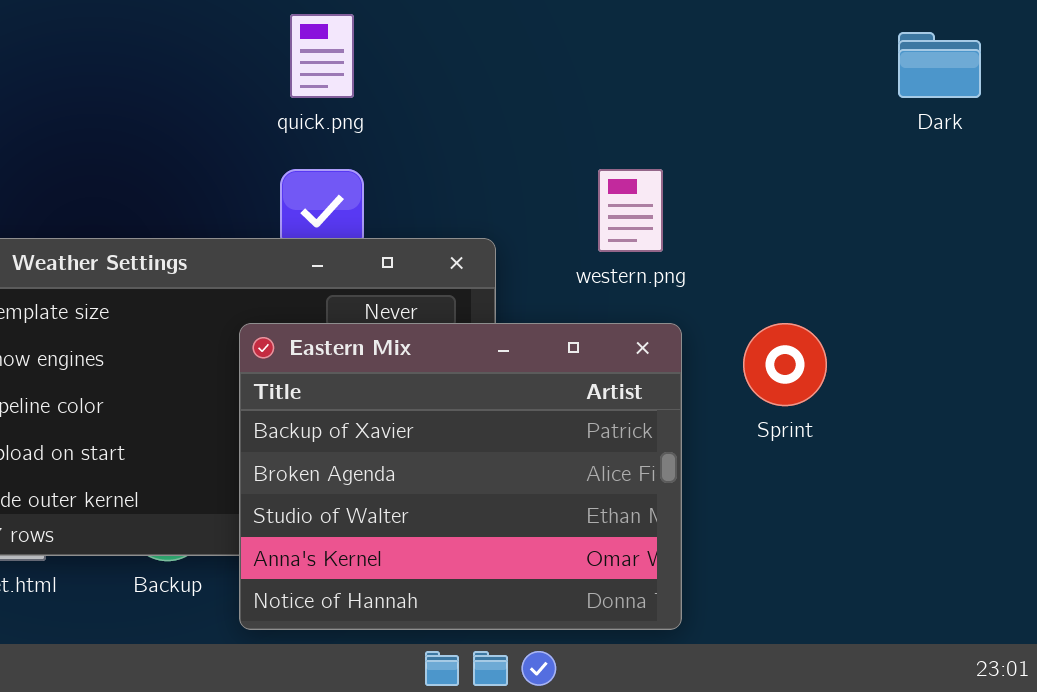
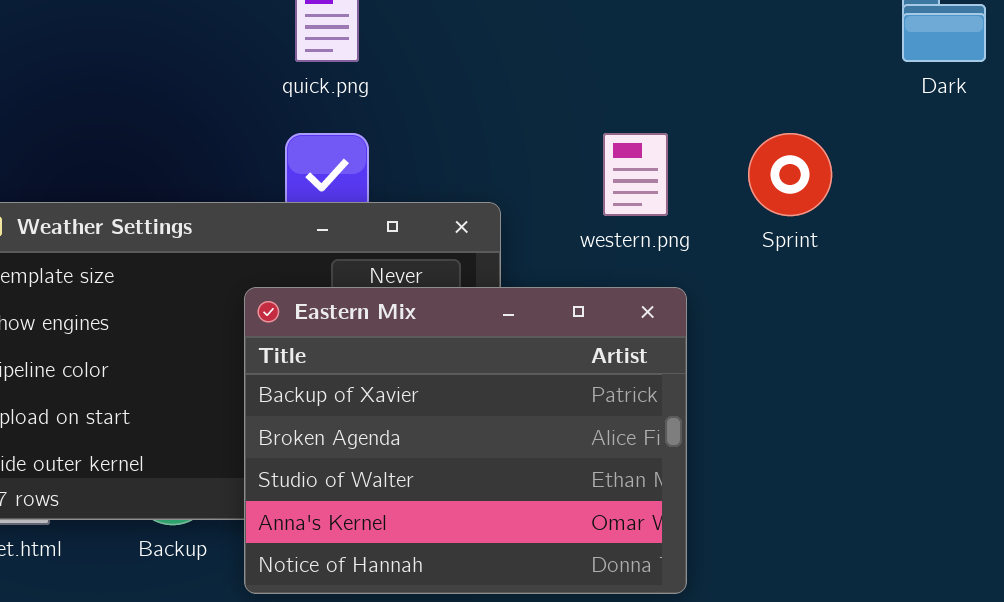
Sprint: [743,323,827,406] -> [748,133,832,216], moved

